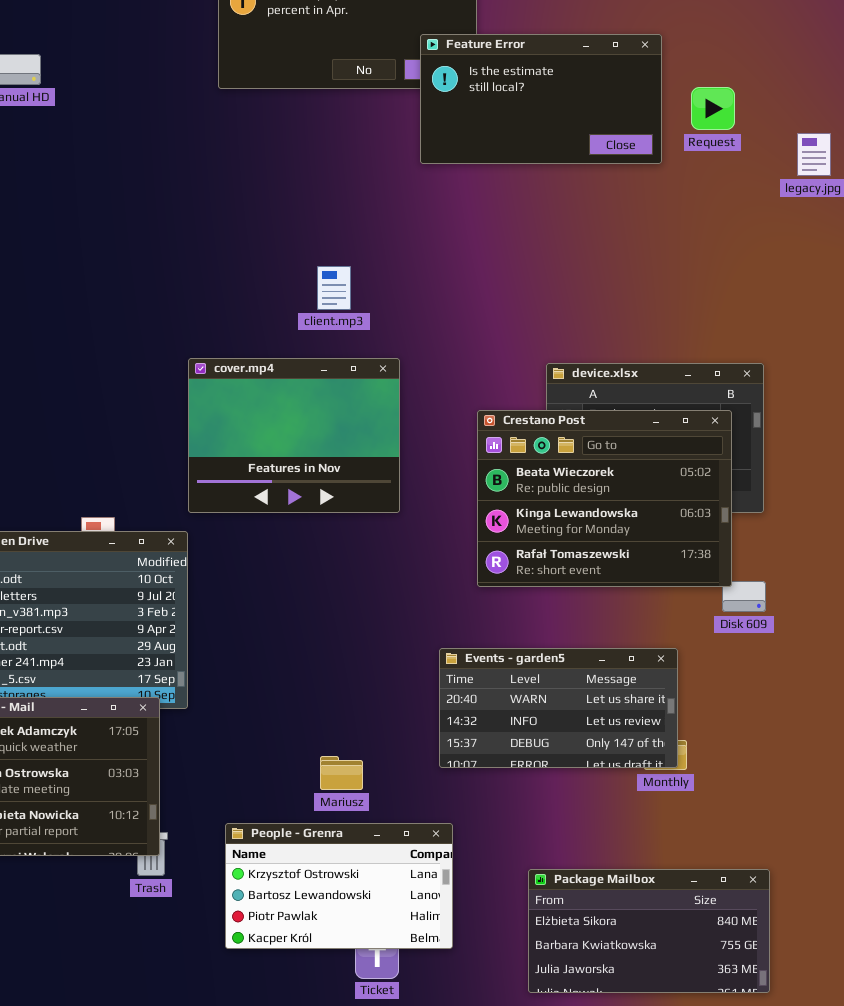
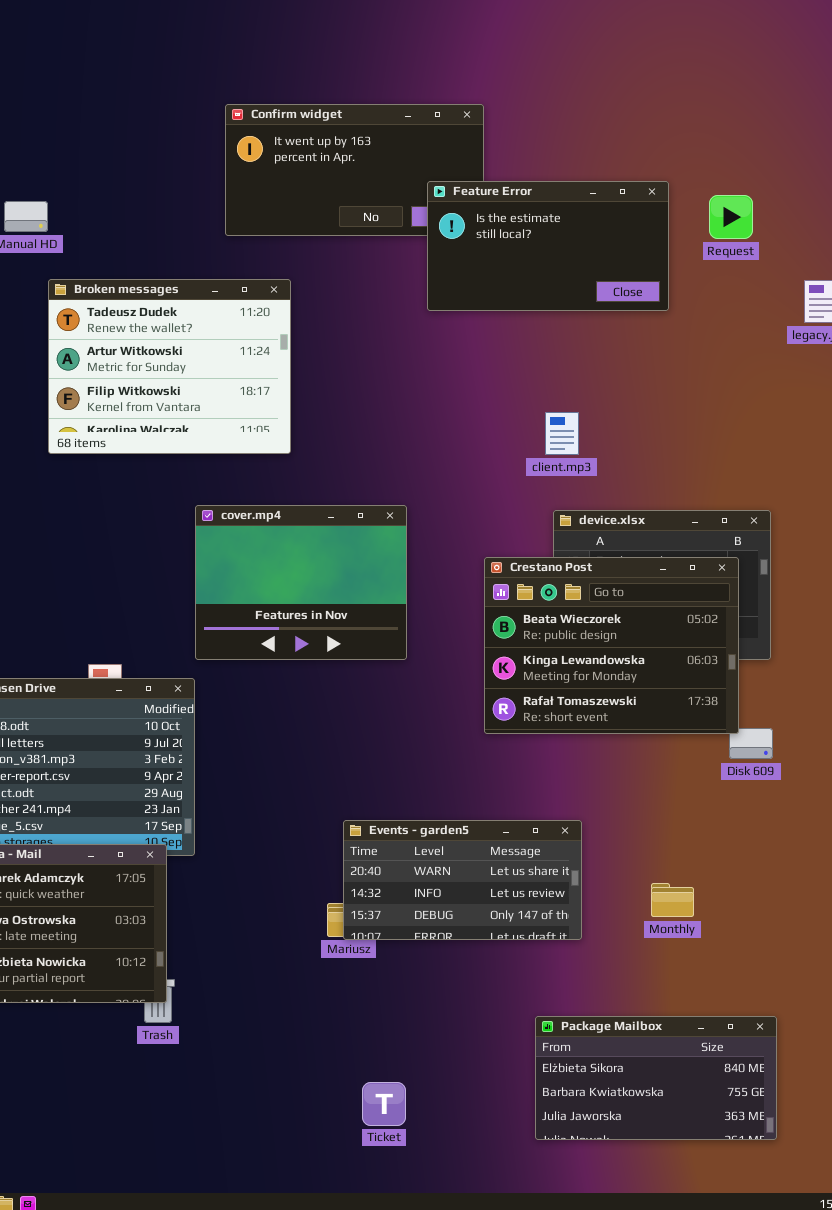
Request: [691,87,735,130] -> [709,195,753,239], moved
Broken messages: none -> [48,279,291,454], opened
client.mp3: [317,266,351,310] -> [545,412,579,455], moved
Events - garden5: [439,648,678,768] -> [343,820,582,940], moved
People - Grenra: [225,823,453,949] -> none, closed

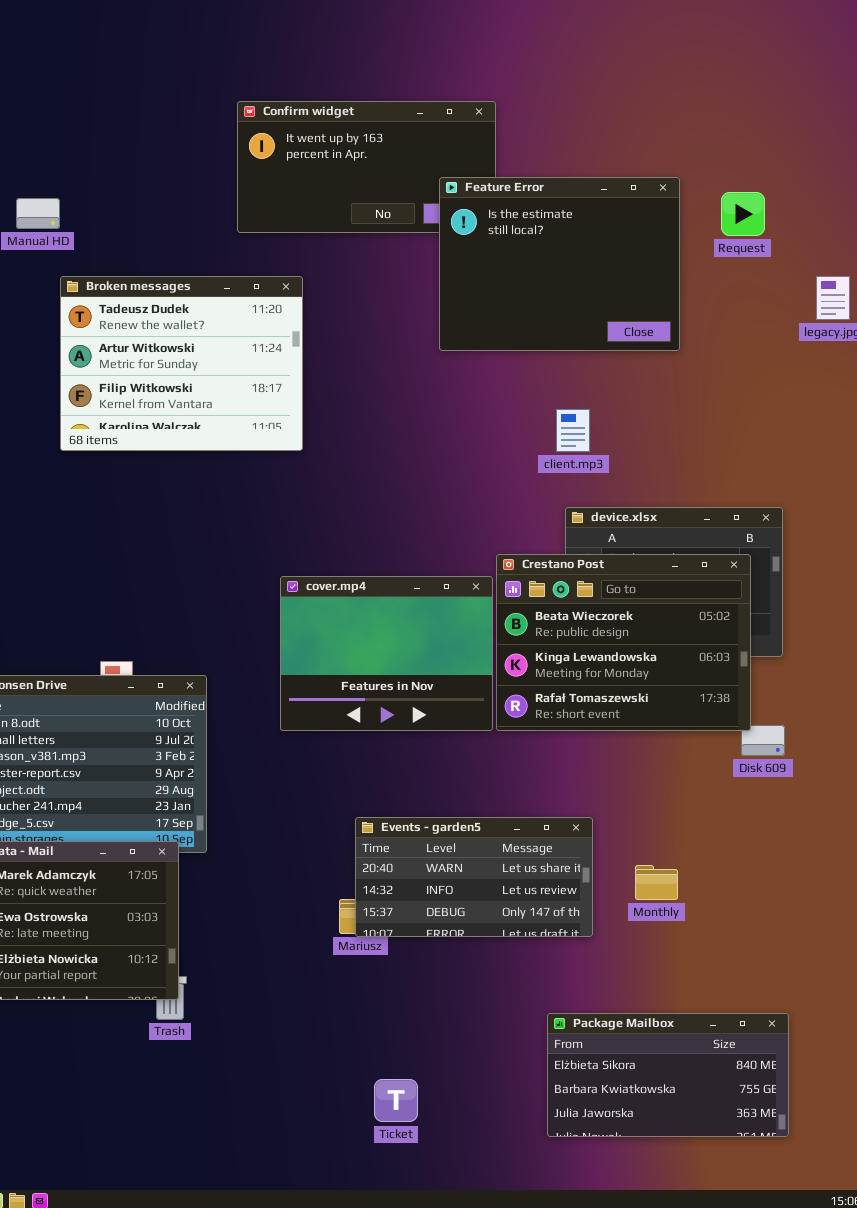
Feature Error: [427,181,669,311] -> [439,177,680,351], resized
cover.mp4: [195,505,407,660] -> [280,576,493,731], moved
Monthly: [651,883,694,917] -> [635,865,678,900], moved

